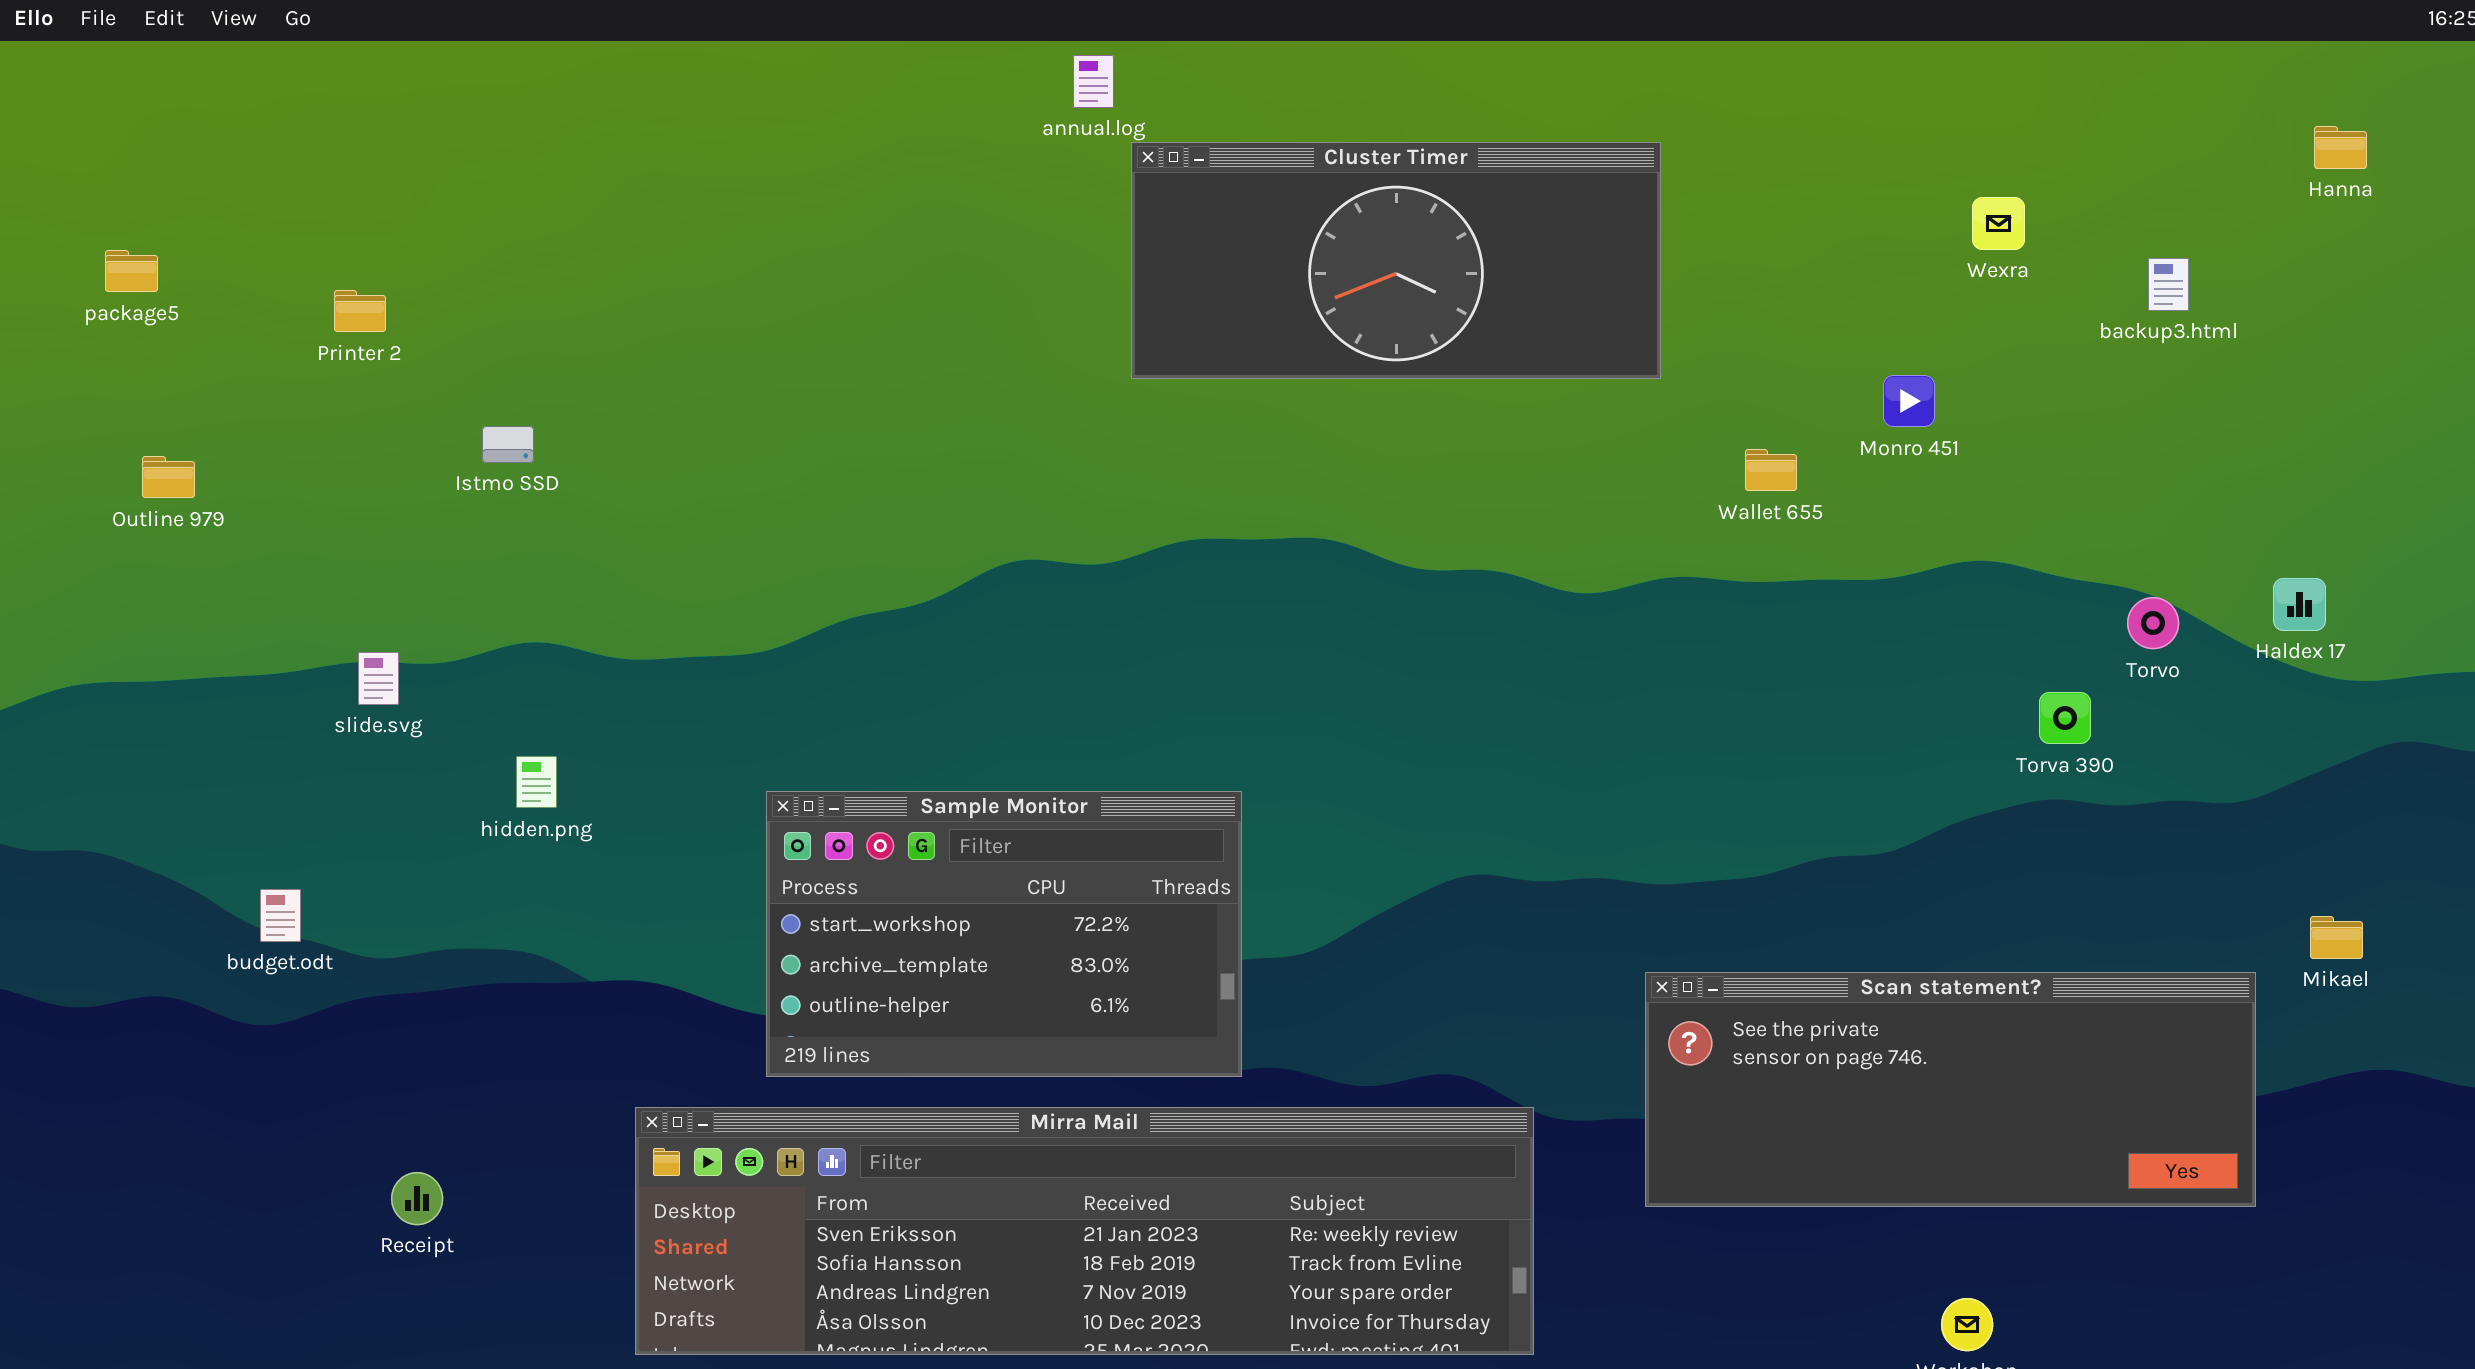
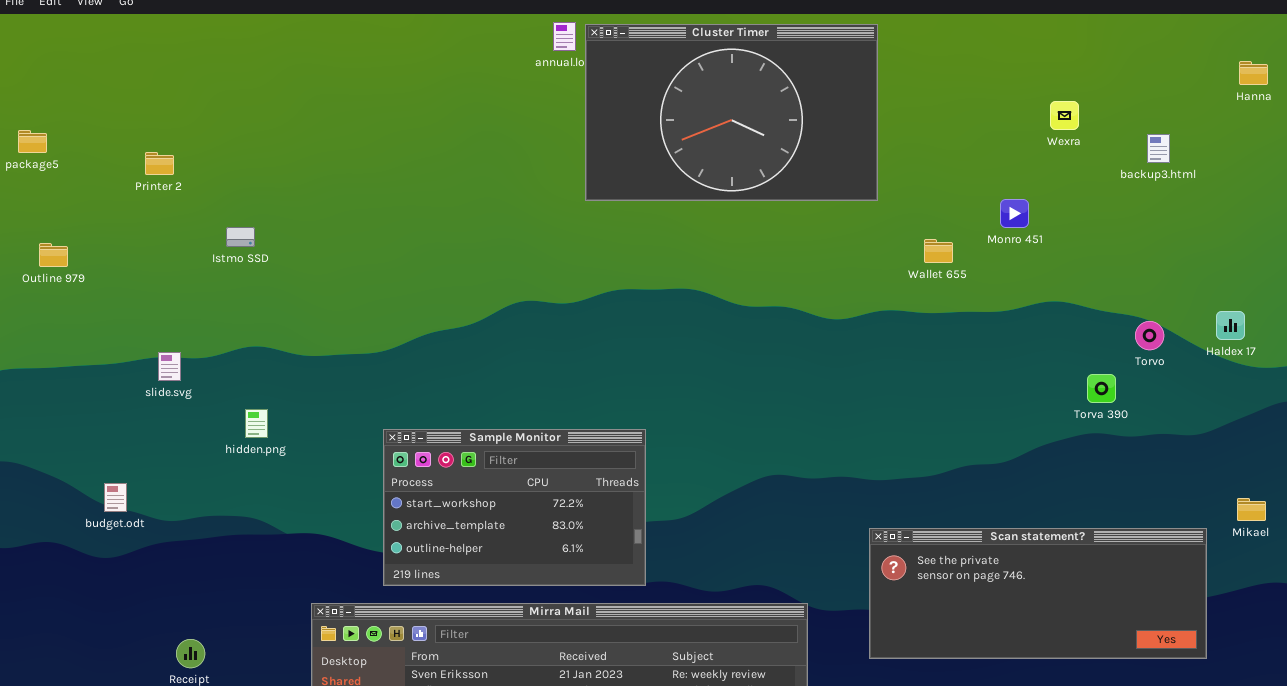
Cluster Timer: [1131,142,1661,379] -> [585,24,878,201], resized

